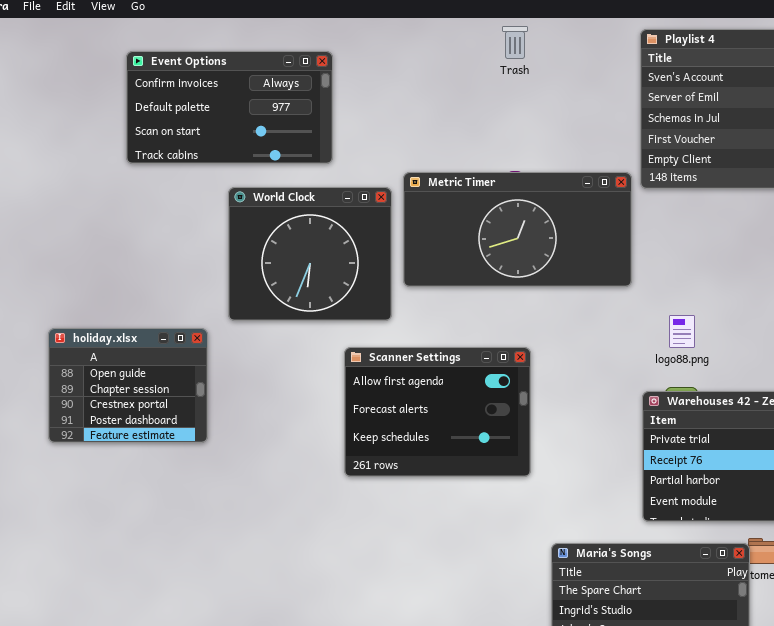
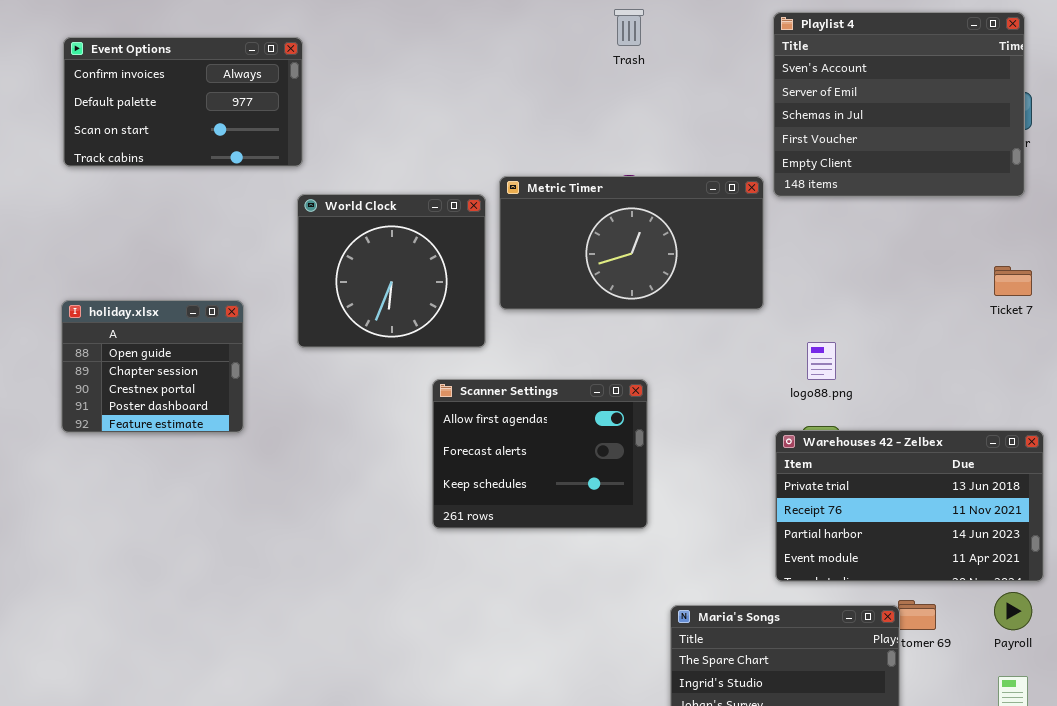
Event Options: [126,51,333,164] -> [63,37,303,167], moved
holiday.xlsx: [48,328,208,443] -> [61,300,244,433], moved

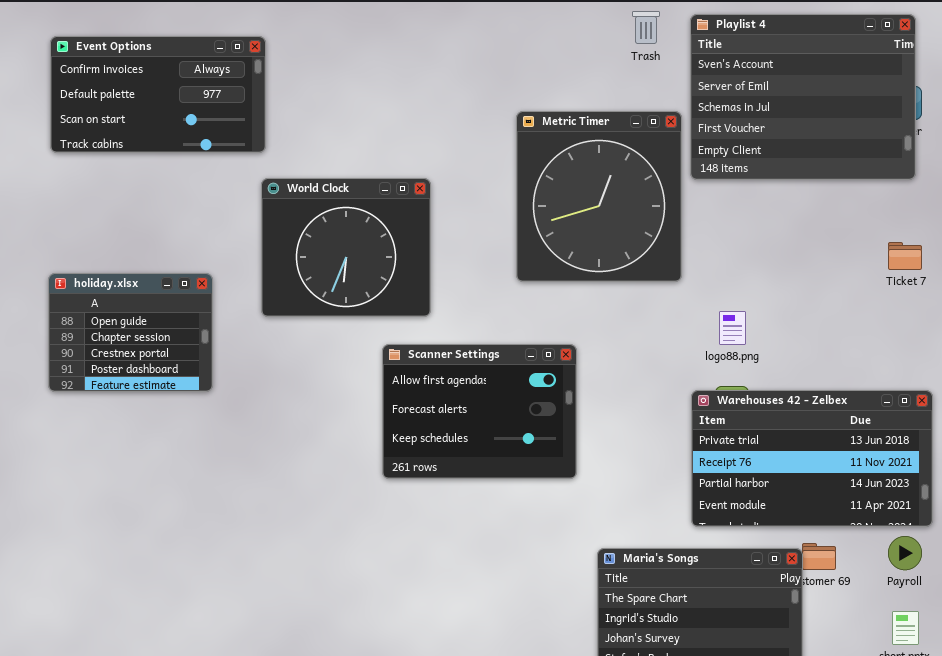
Trash: [614,9,644,46] -> [632,11,660,44], moved
Metric Timer: [499,176,764,310] -> [516,111,682,282], resized

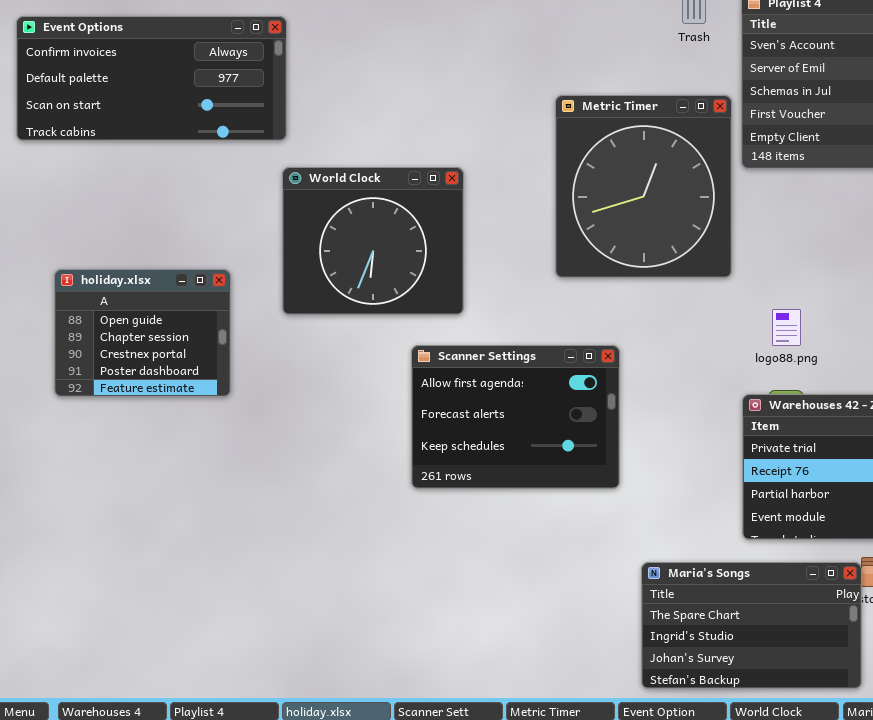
Event Options: [50,36,266,153] -> [16,16,287,141], resized

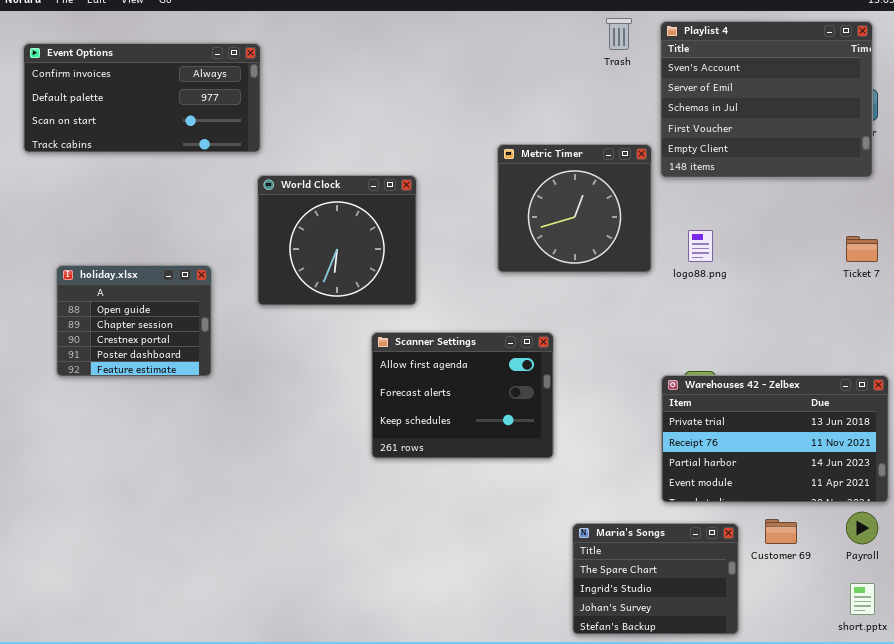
Metric Timer: [555,95,732,278] -> [497,144,652,273], resized
logo88.png: [772,309,801,346] -> [688,230,713,262], moved
Maria's Songs: [641,562,862,689] -> [572,523,739,635], resized

